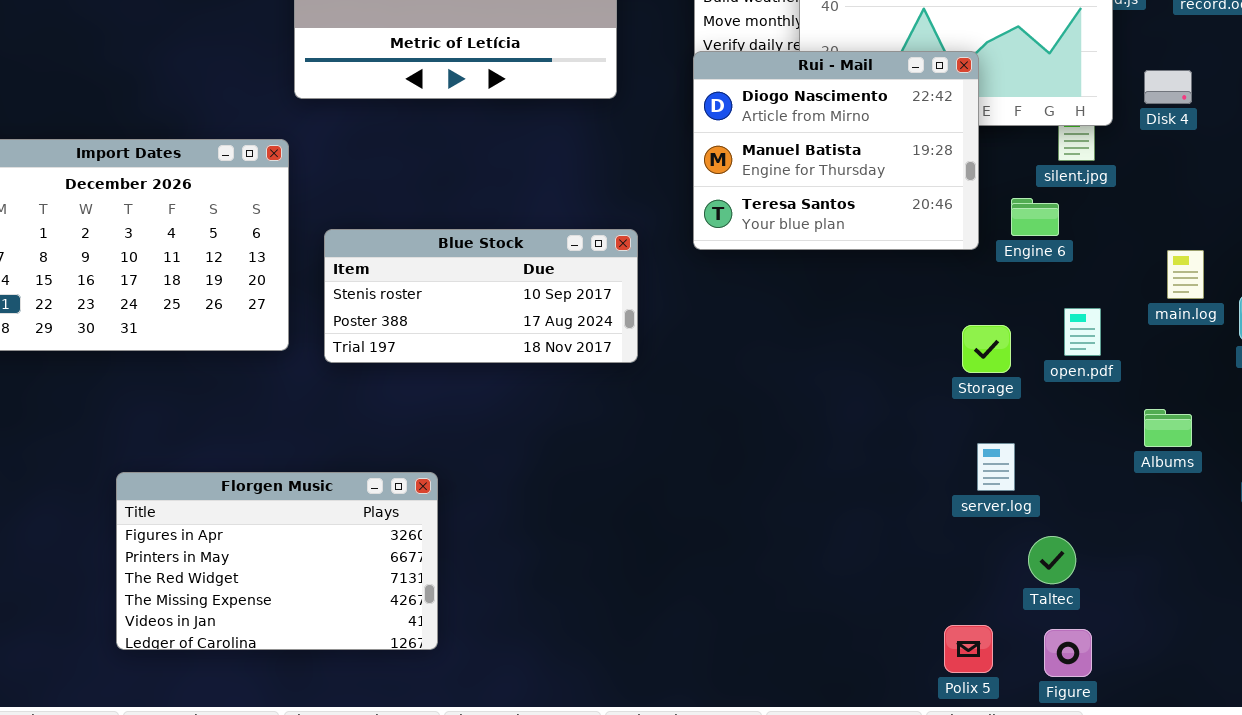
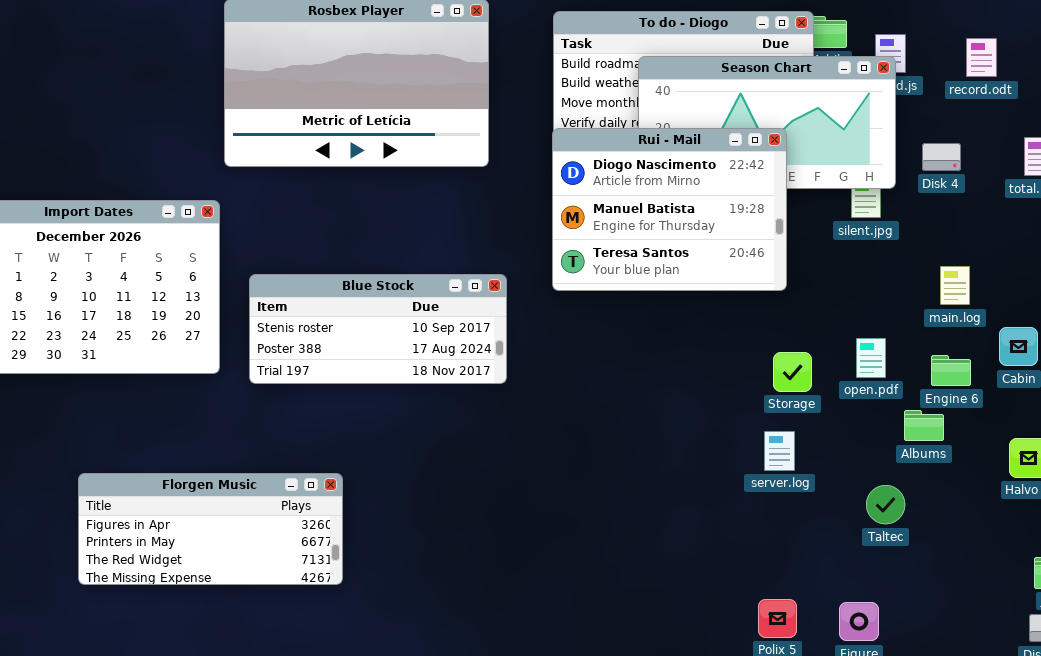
Engine 6: [1011,198,1059,236] -> [931,355,971,386], moved
main.log: [1167,250,1204,299] -> [940,266,970,305], moved
Albums: [1144,409,1192,447] -> [904,410,944,441], moved
server.log: [977,443,1015,491] -> [764,431,795,471], moved
Florgen Music: [116,472,438,650] -> [78,473,343,585], resized
Taltec: [1028,536,1076,584] -> [866,485,905,524], moved

